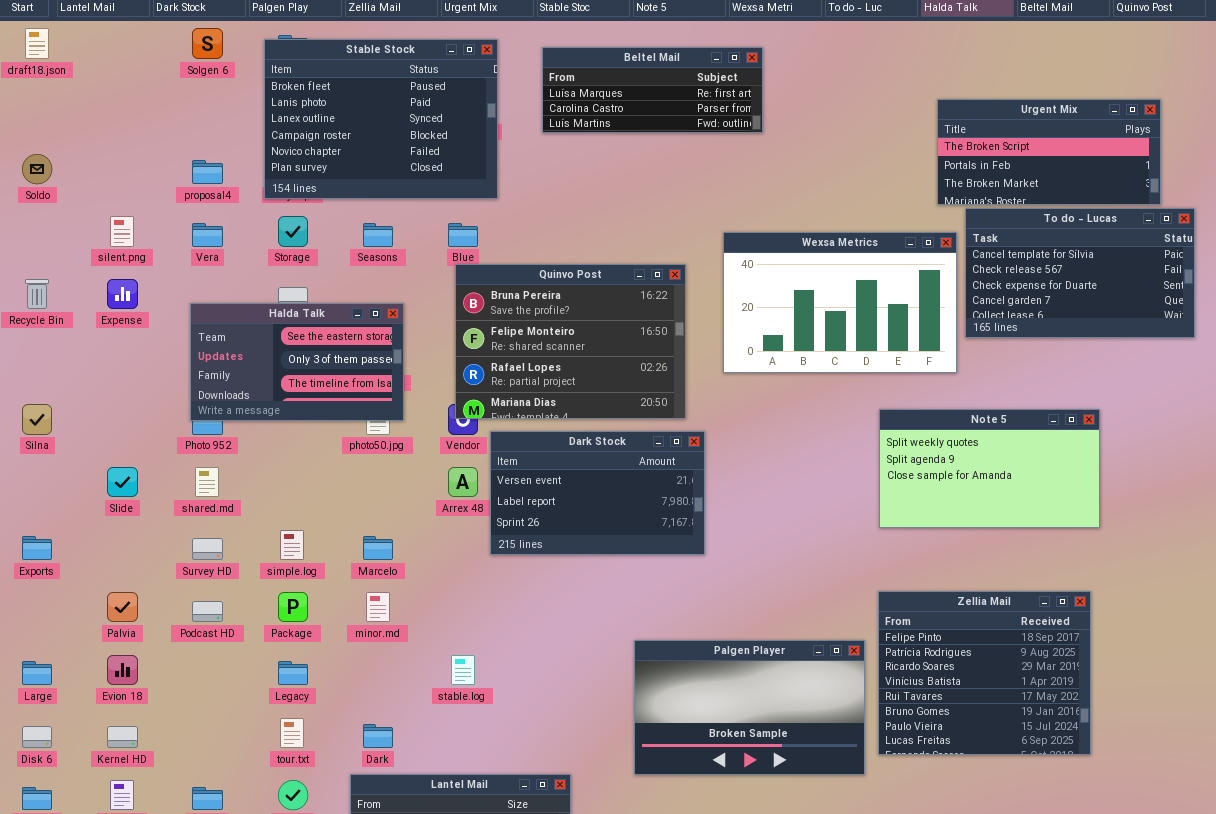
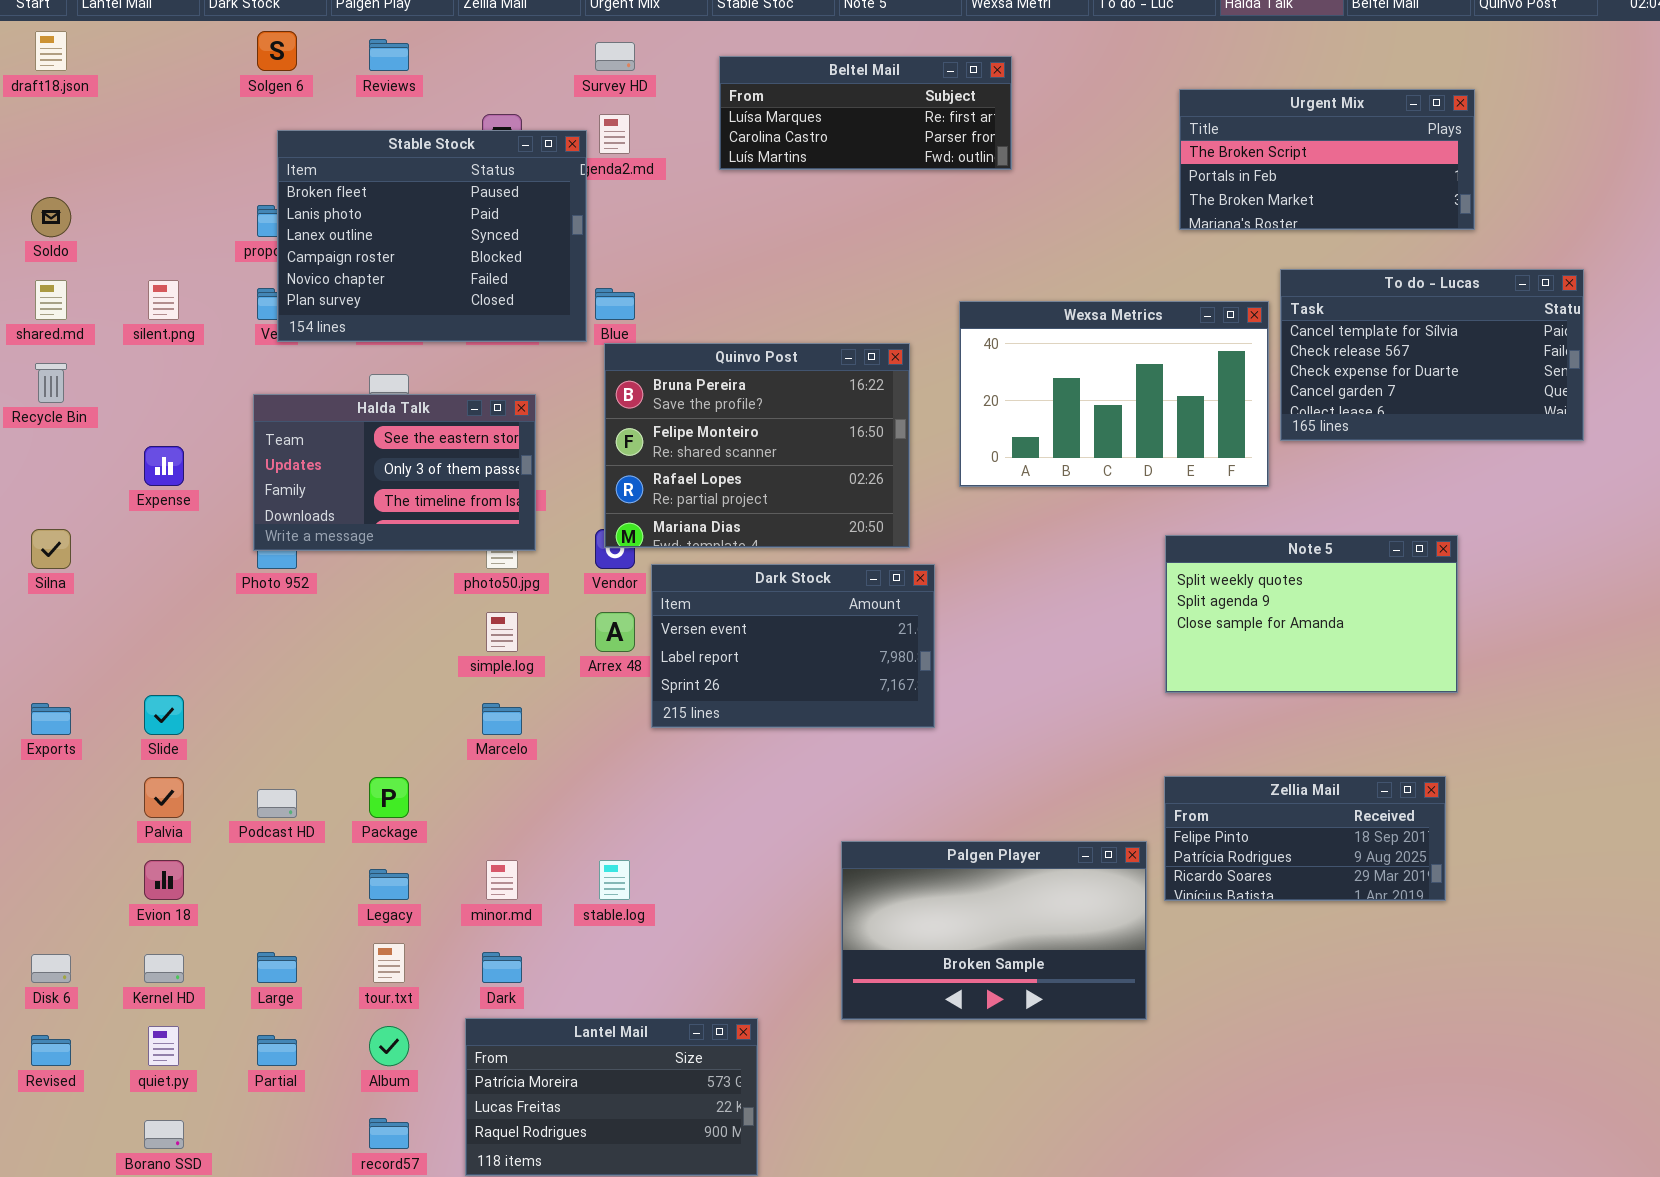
Stable Stock: [264,39,498,199] -> [277,130,587,342], moved
Urgent Mix: [937,99,1161,205] -> [1179,89,1475,230], moved
Expense: [107,279,138,309] -> [144,446,184,486], moved
Slide: [107,467,138,497] -> [144,695,184,735], moved
shared.md: [195,467,219,497] -> [35,280,67,320], moved
simple.log: [280,530,304,560] -> [486,612,518,652], moved
Survey HD: [192,538,223,560] -> [595,42,635,71], moved
Zellia Mail: [878,591,1091,755] -> [1164,776,1446,901], resized
minor.md: [366,592,390,622] -> [486,860,518,900], moved
Large: [22,661,52,685] -> [257,952,297,983], moved

